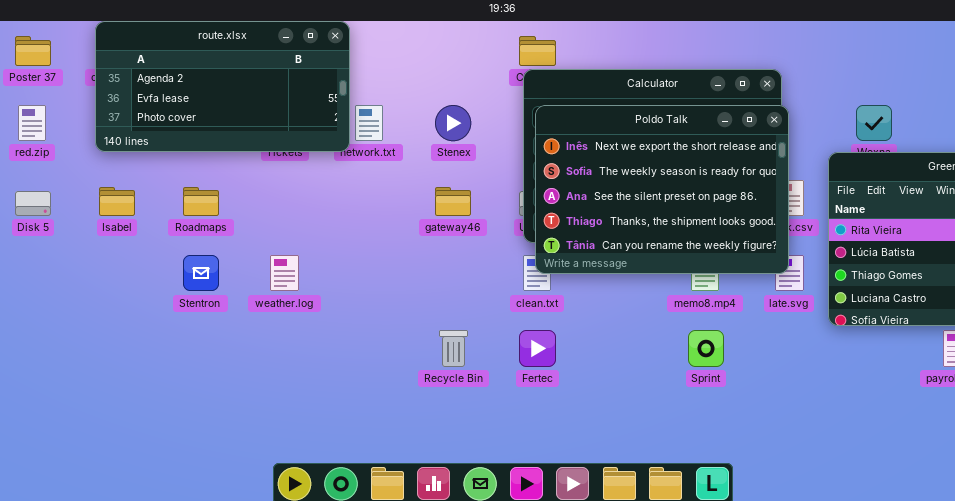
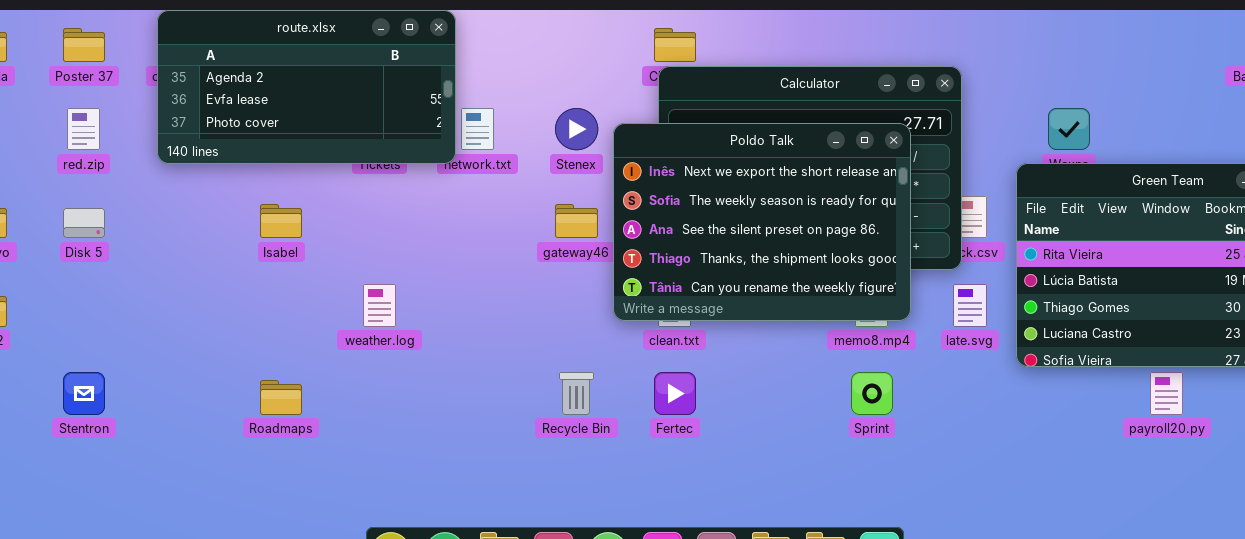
Poldo Talk: [535,105,789,274] -> [613,123,911,321], moved
Isabel: [99,187,135,216] -> [260,204,302,238], moved
Roadmaps: [183,187,219,216] -> [260,380,302,415], moved
Stentron: [183,255,219,291] -> [63,372,105,415], moved

